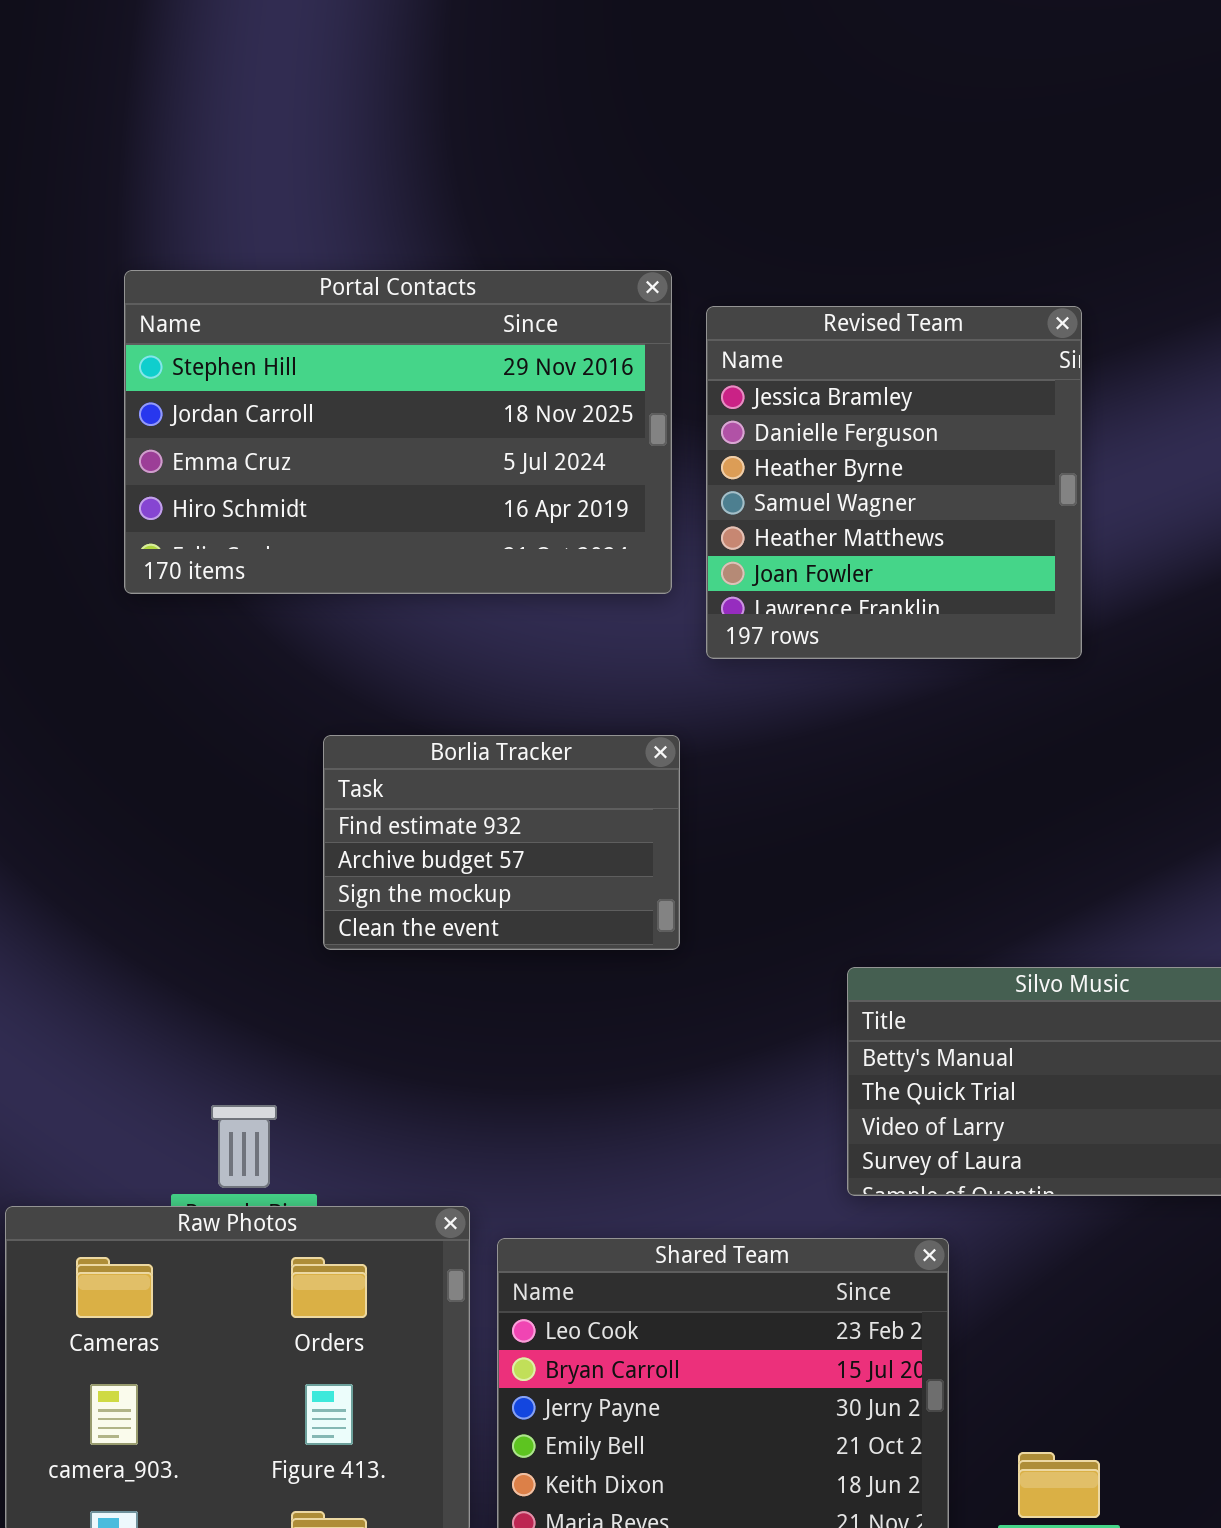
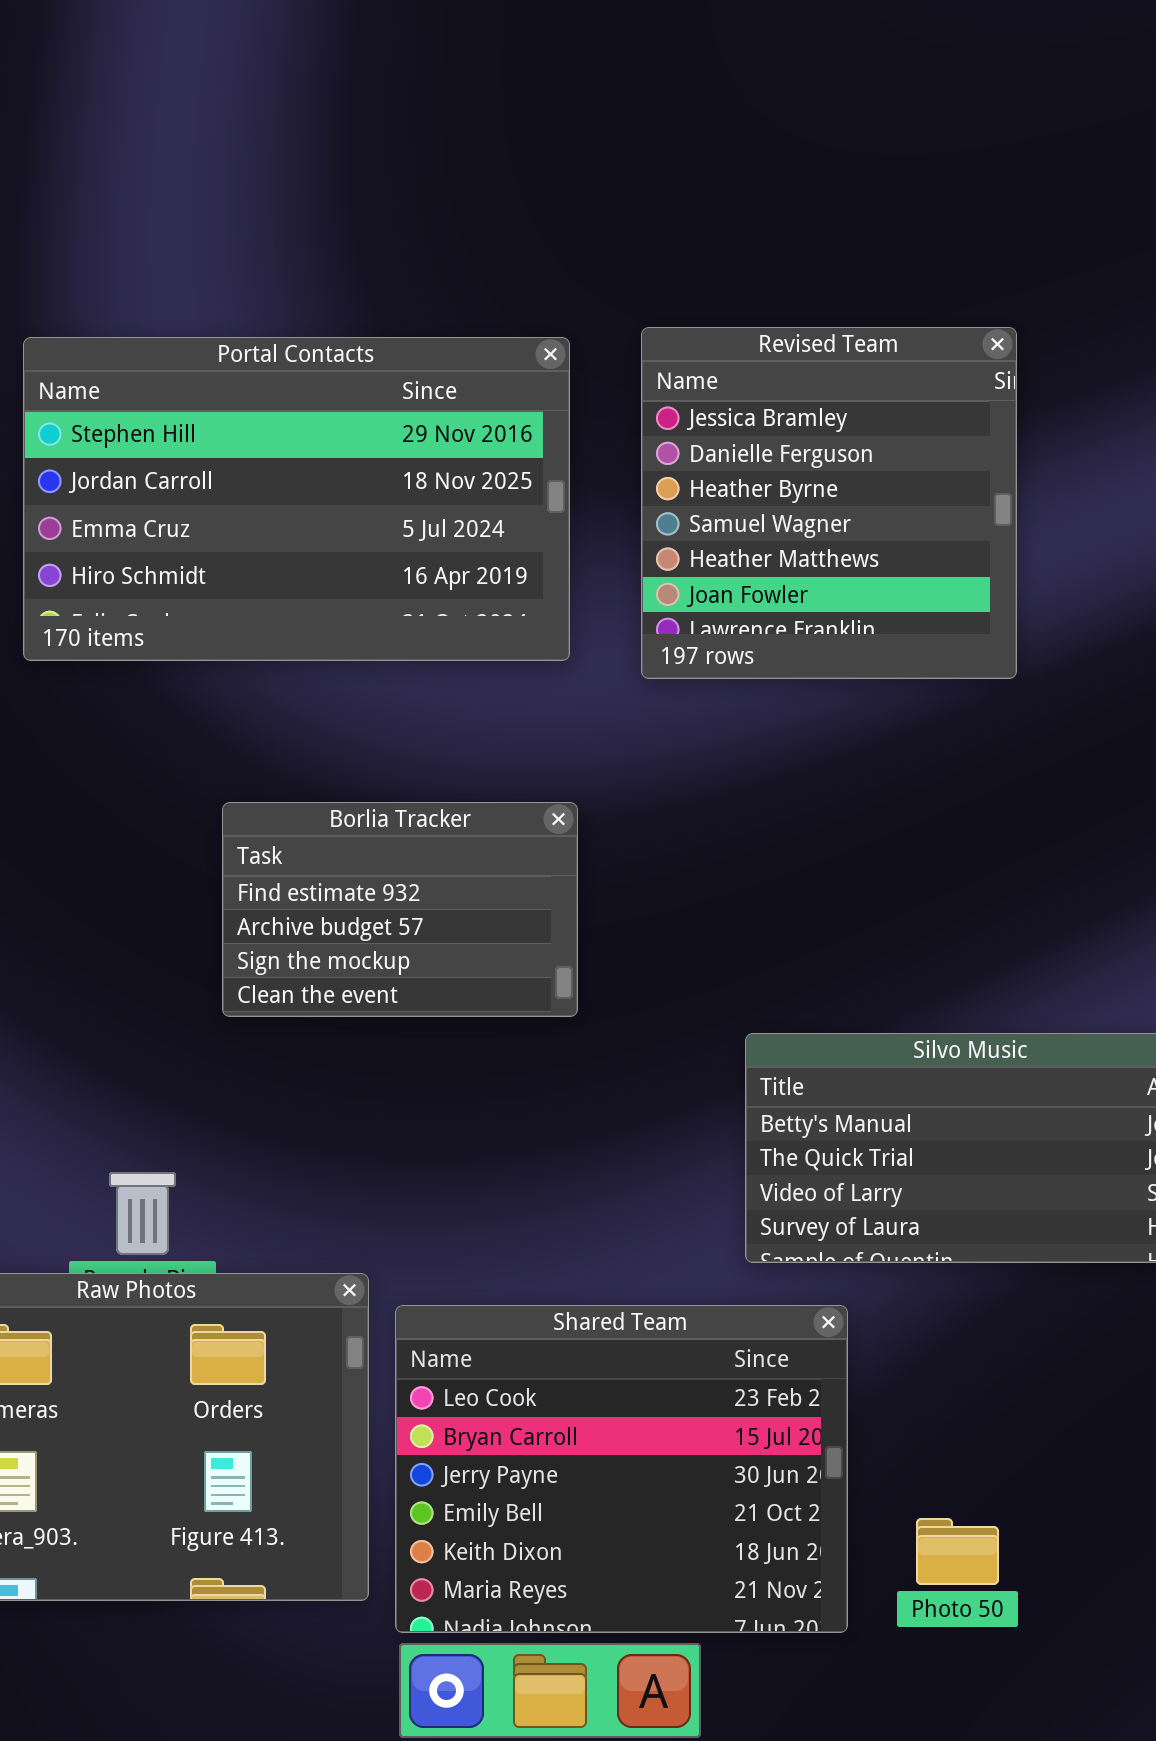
Revised Team: [706,306,1082,659] -> [641,327,1017,679], moved

